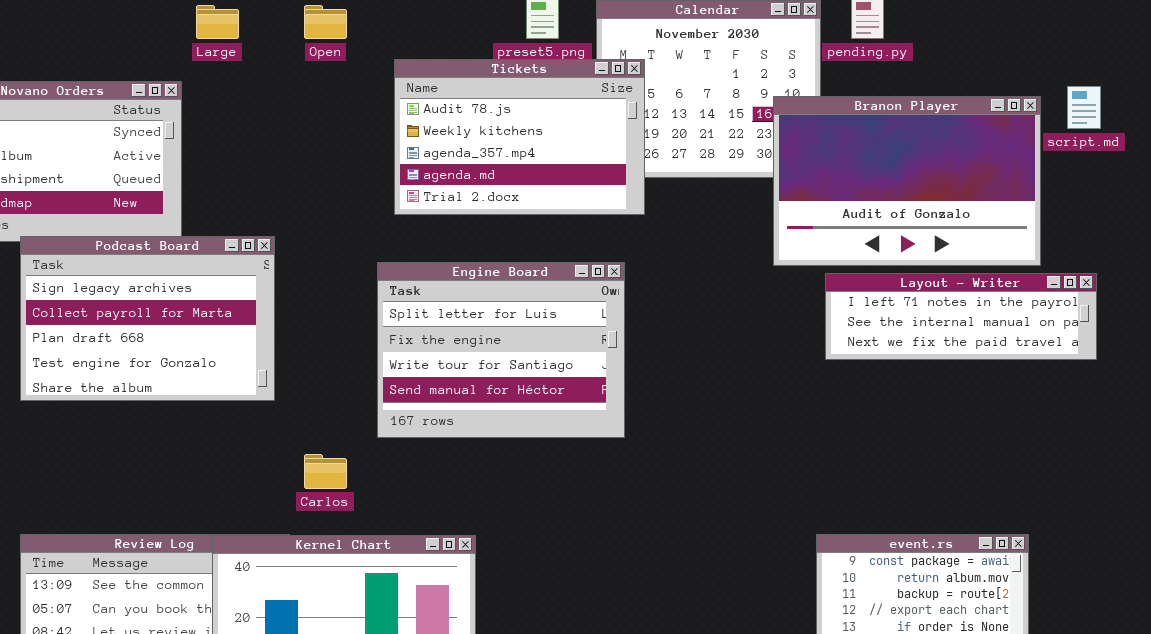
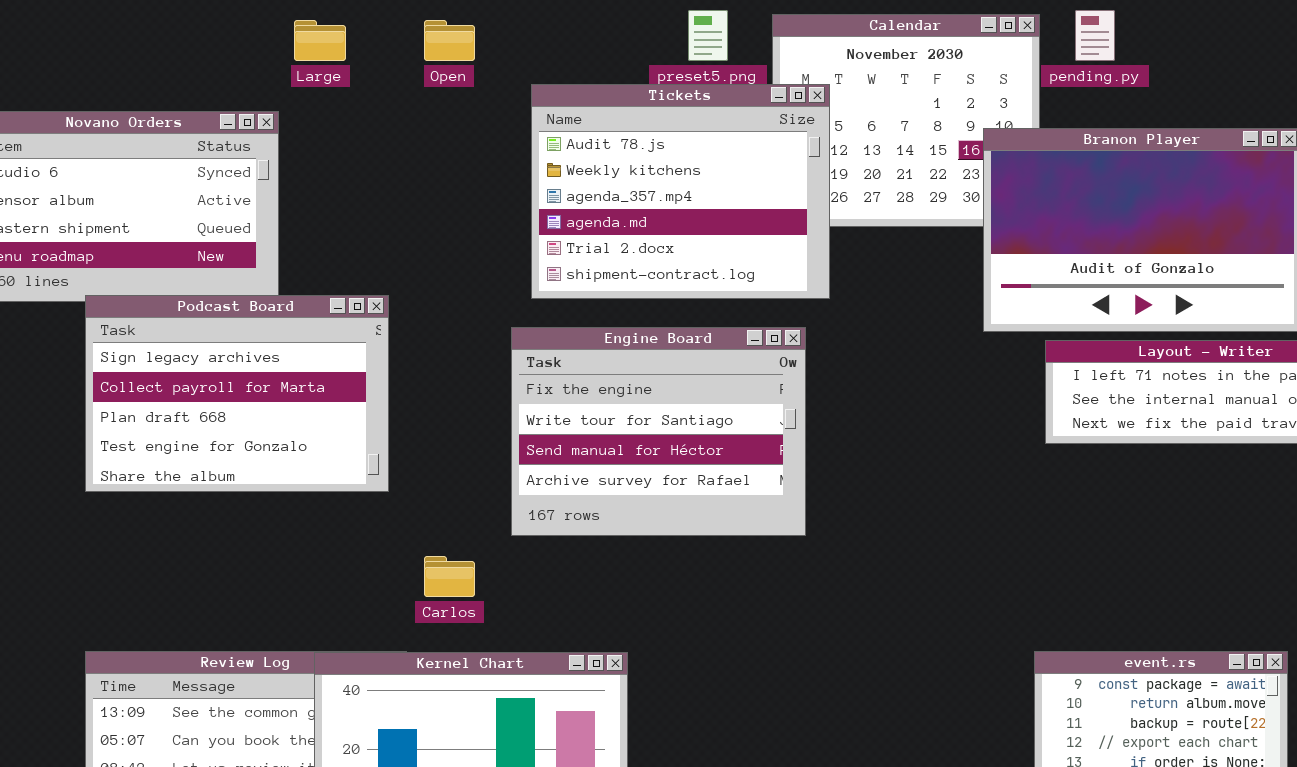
Tickets: [394,59,645,215] -> [531,84,830,299], resized
Engine Board: [377,262,625,438] -> [511,327,806,536], scrolled down 1 row

